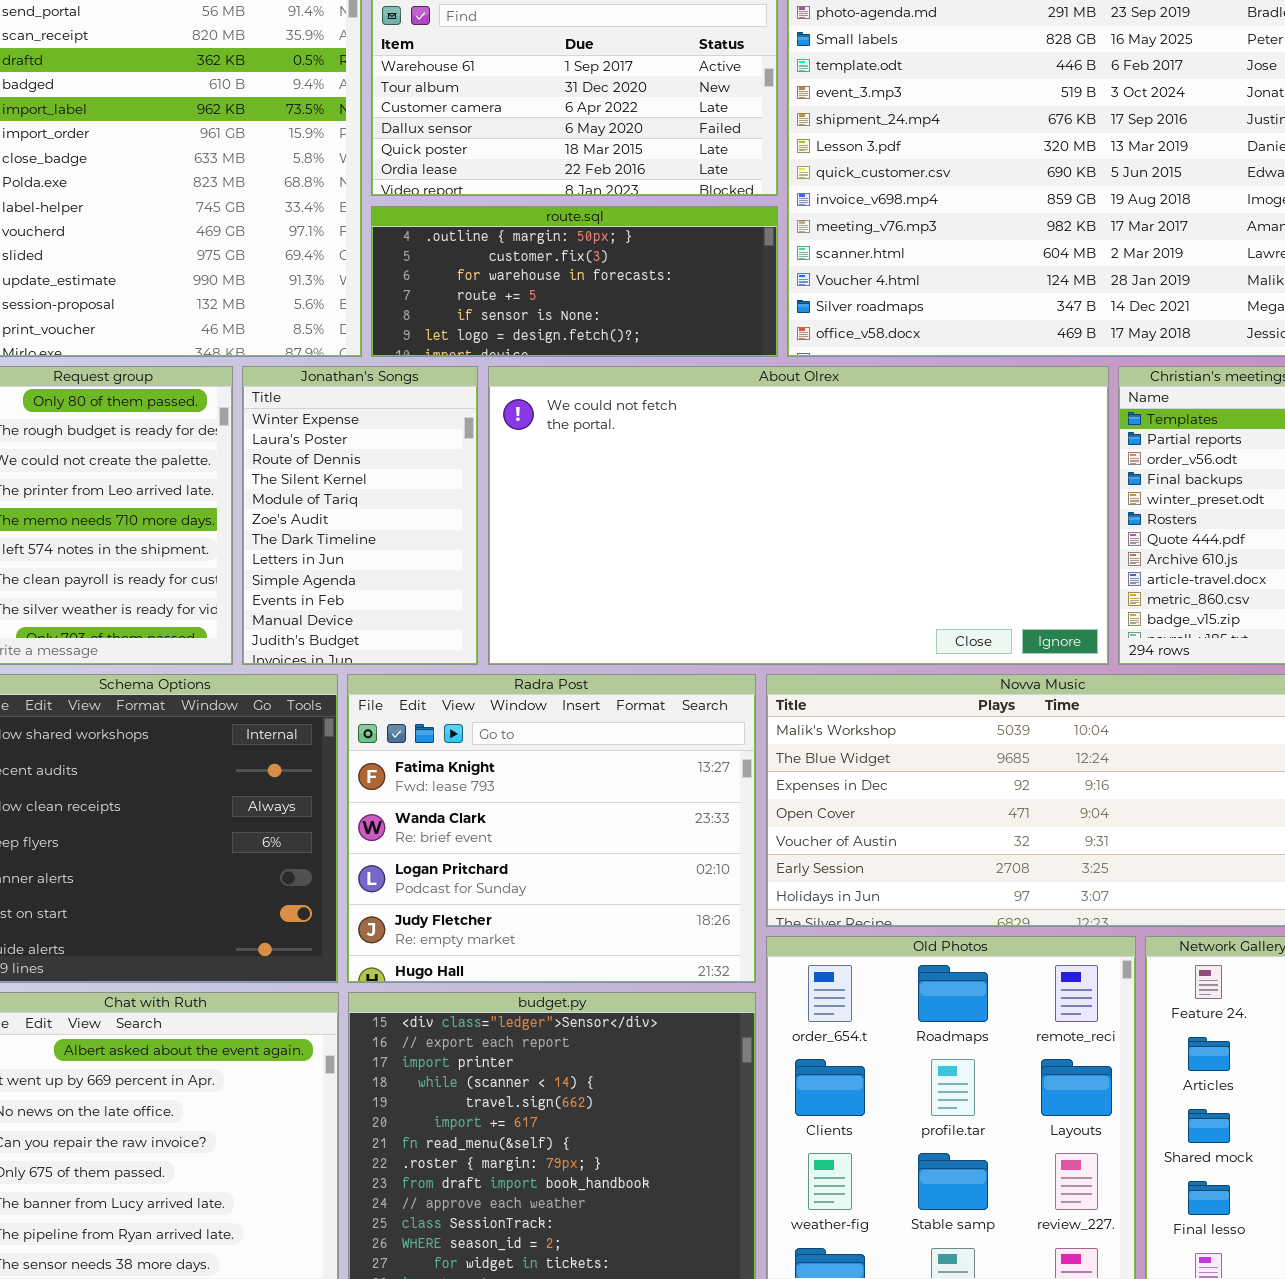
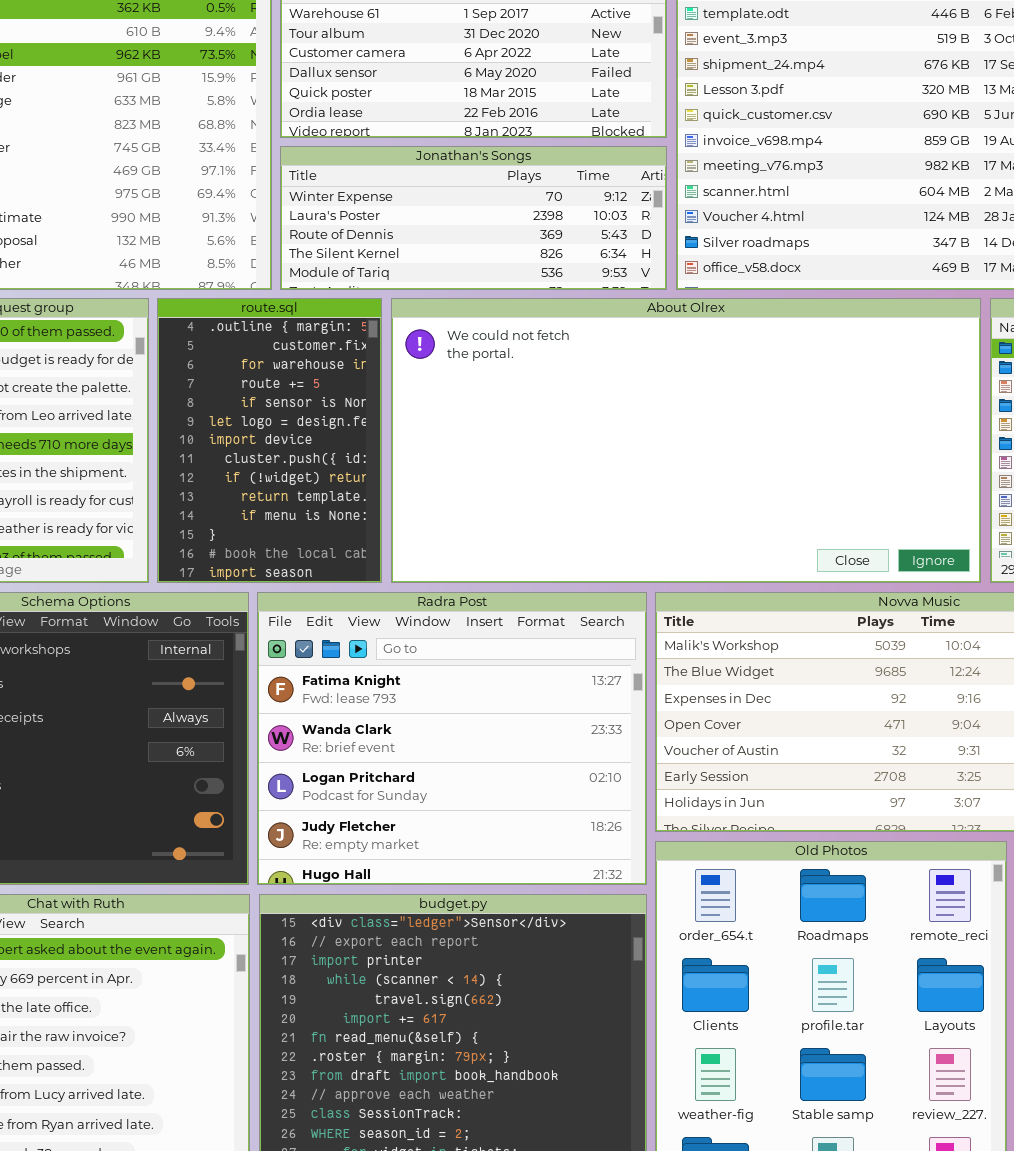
route.sql: [371,206,778,357] -> [157,298,382,583], moved, resized
Jonathan's Songs: [242,366,478,665] -> [280,146,667,290], moved, resized

